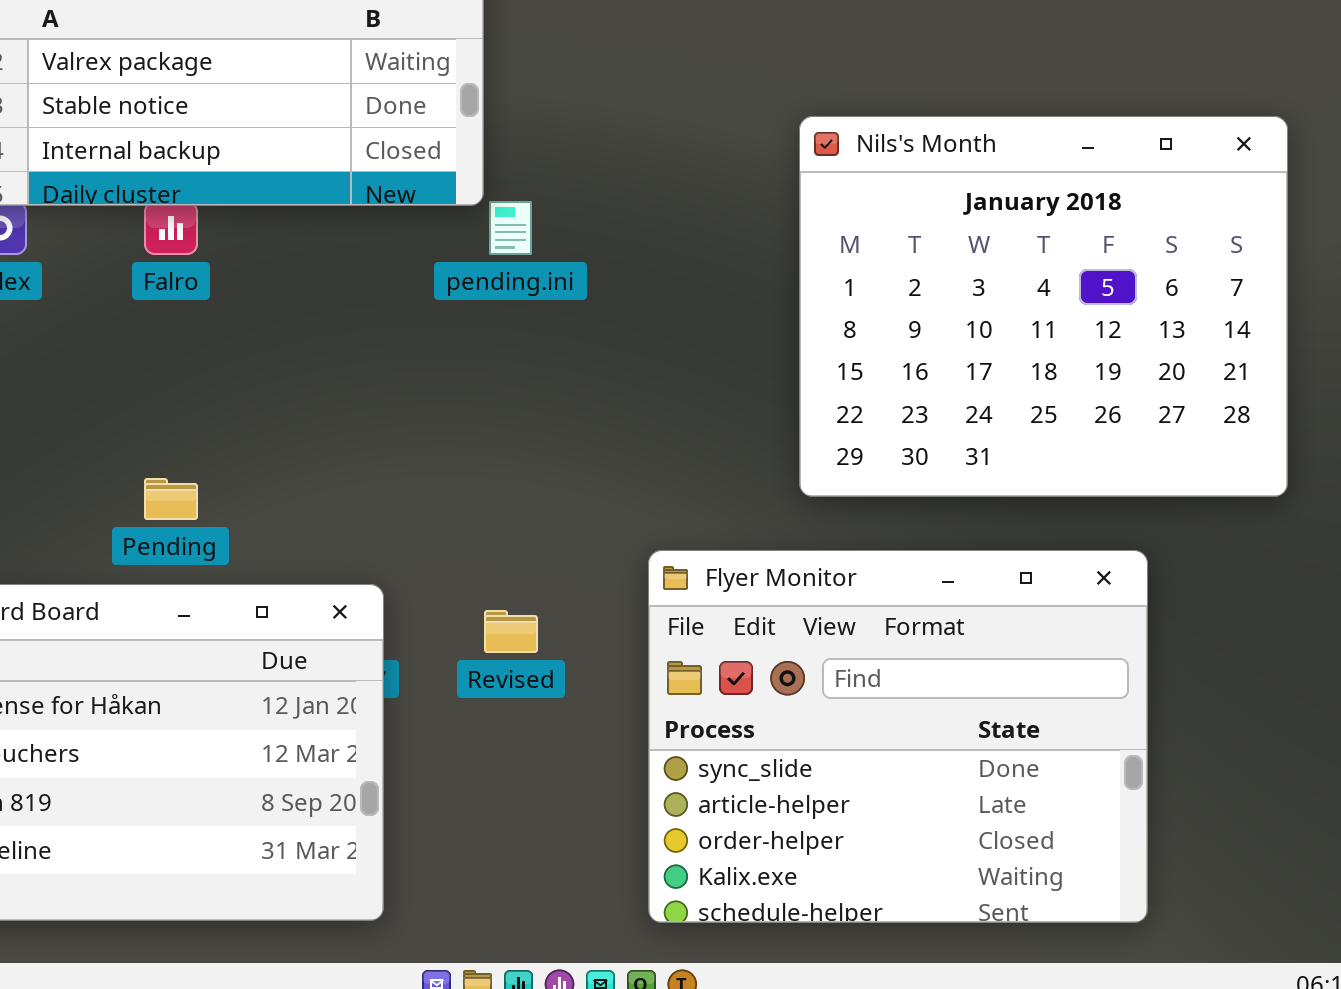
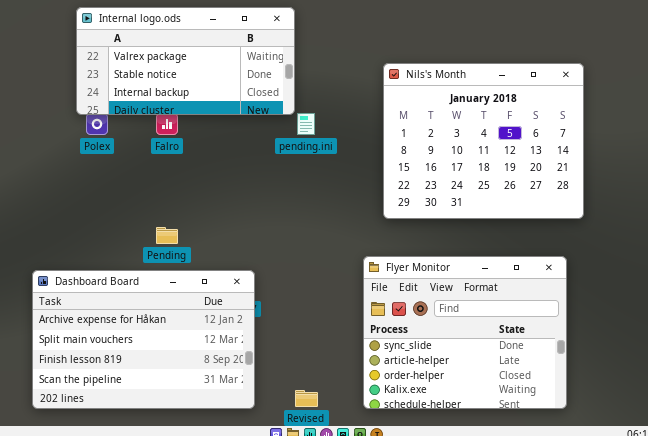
Nils's Month: [799,116,1288,497] -> [383,63,584,219], moved
Revised: [484,610,538,653] -> [295,390,318,407], moved

